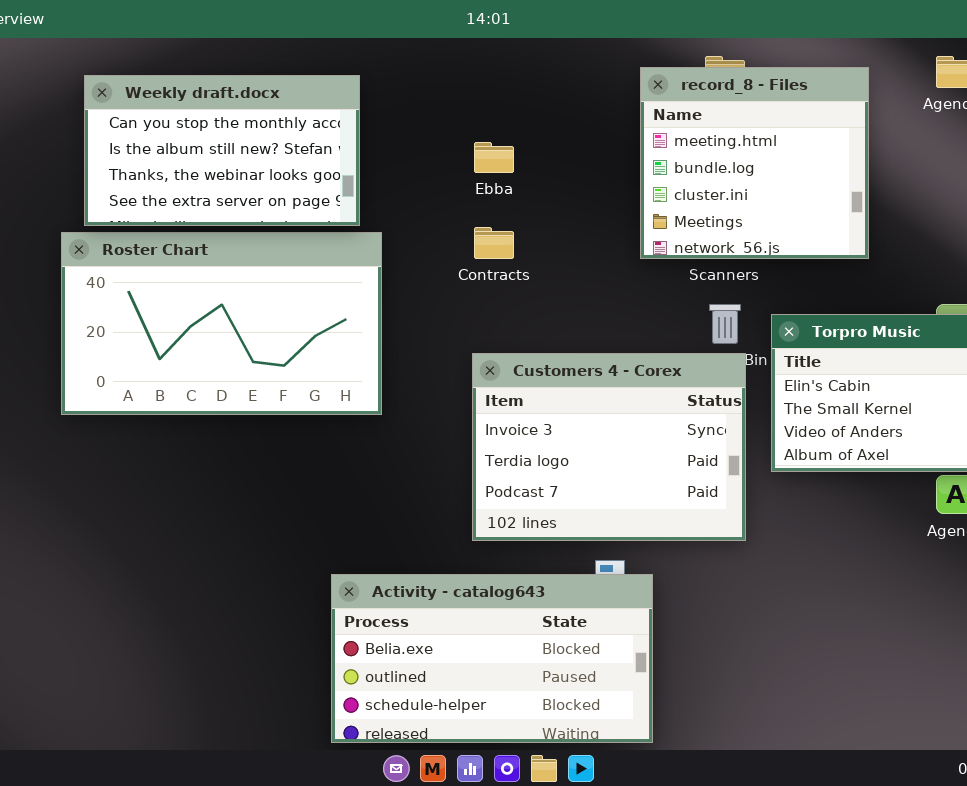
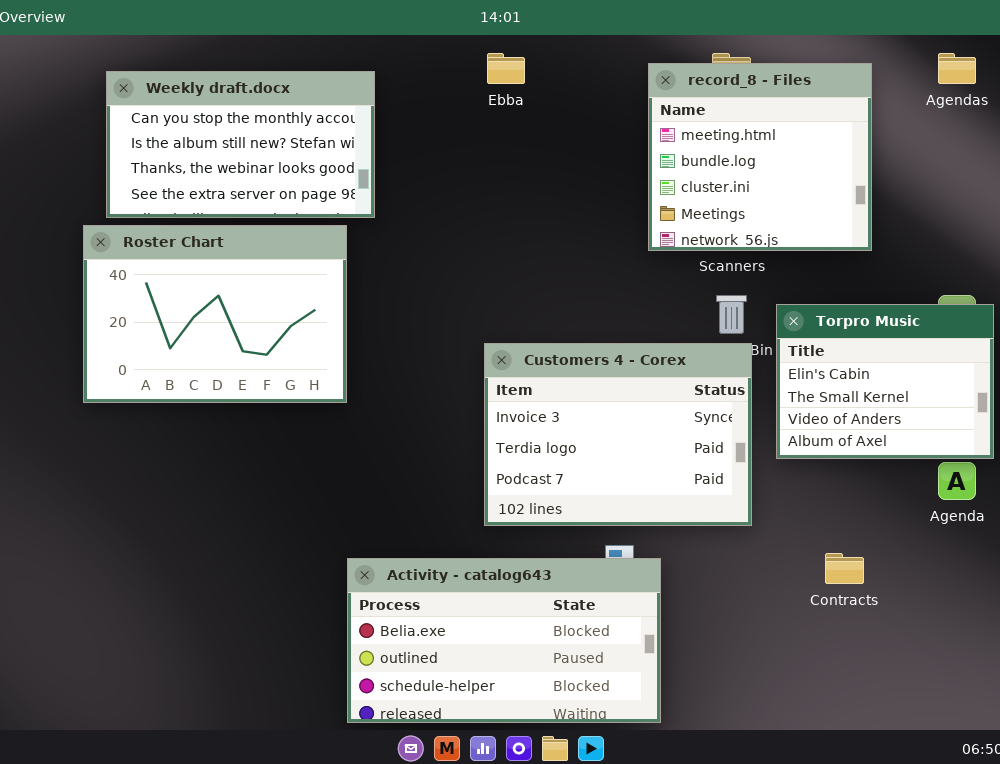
Ebba: [474,142,514,173] -> [487,53,525,84], moved
Contracts: [474,227,514,259] -> [825,553,864,584], moved
Roster Chart: [61,232,382,415] -> [83,225,347,403], resized

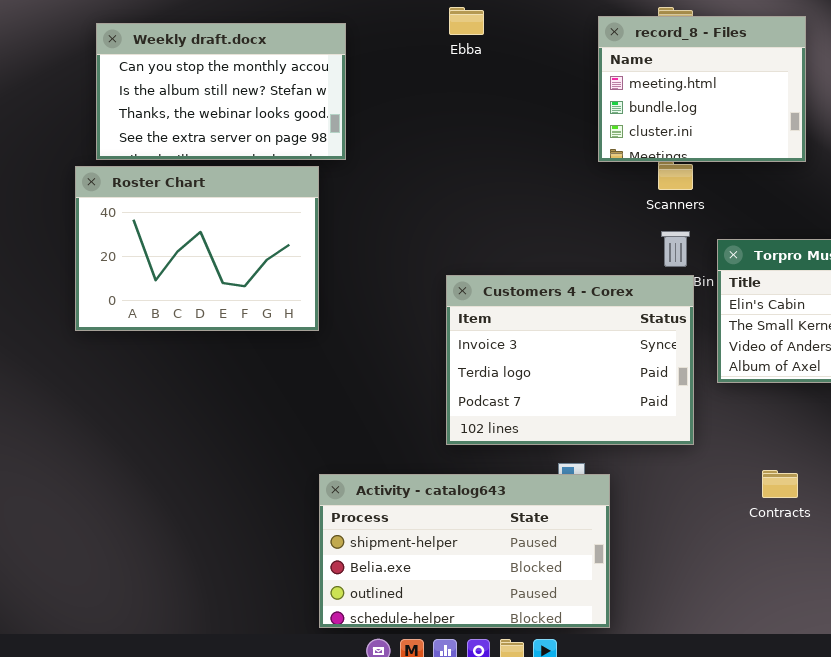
record_8 - Files: [648,63,872,251] -> [598,16,806,162], resized
Activity - catalog643: [347,558,661,723] -> [319,474,610,628], scrolled up 1 row

